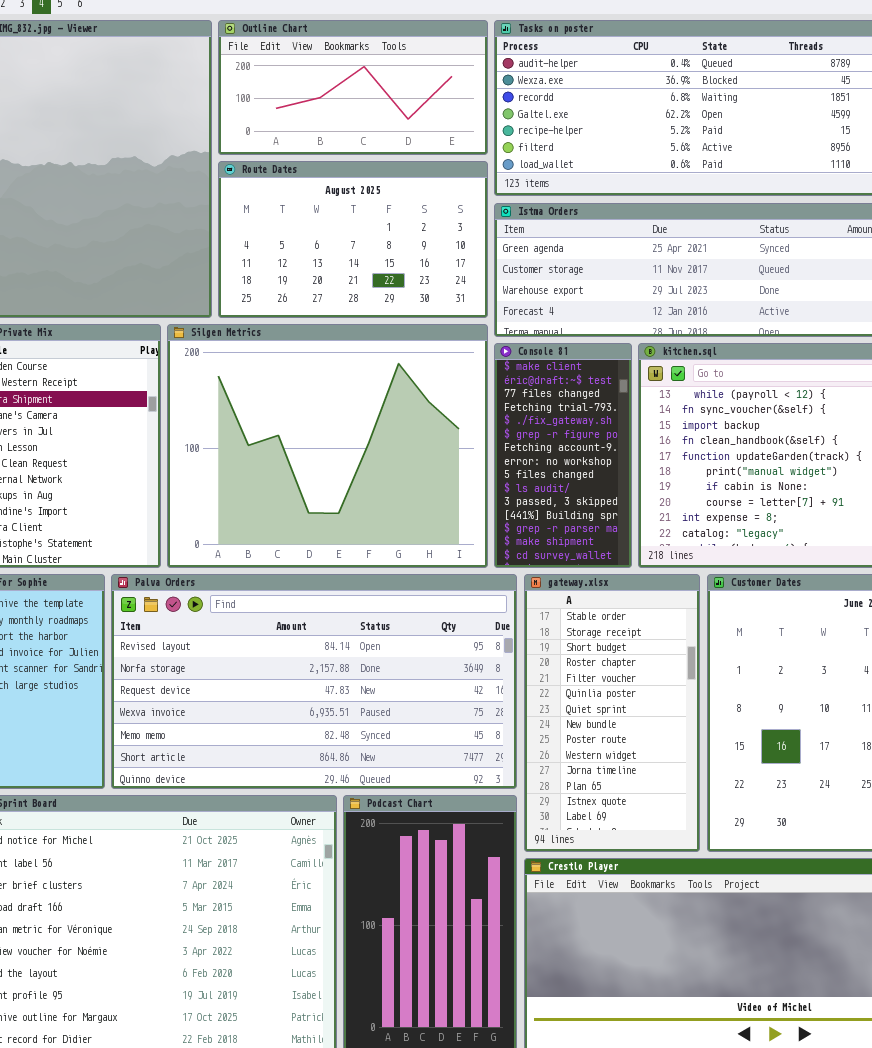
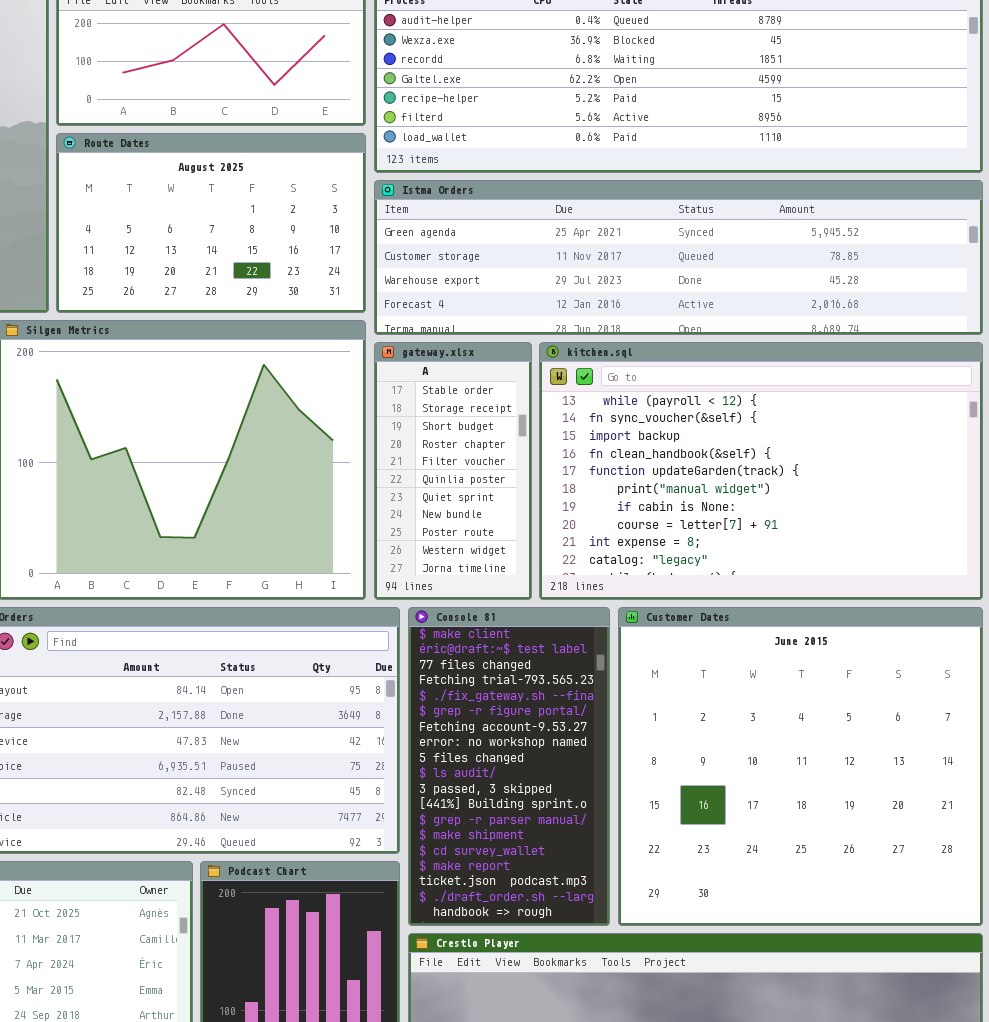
Console 81: [494,343,632,568] -> [408,607,610,926], moved, resized
gateway.xlsx: [524,574,700,852] -> [374,342,532,600], moved, resized

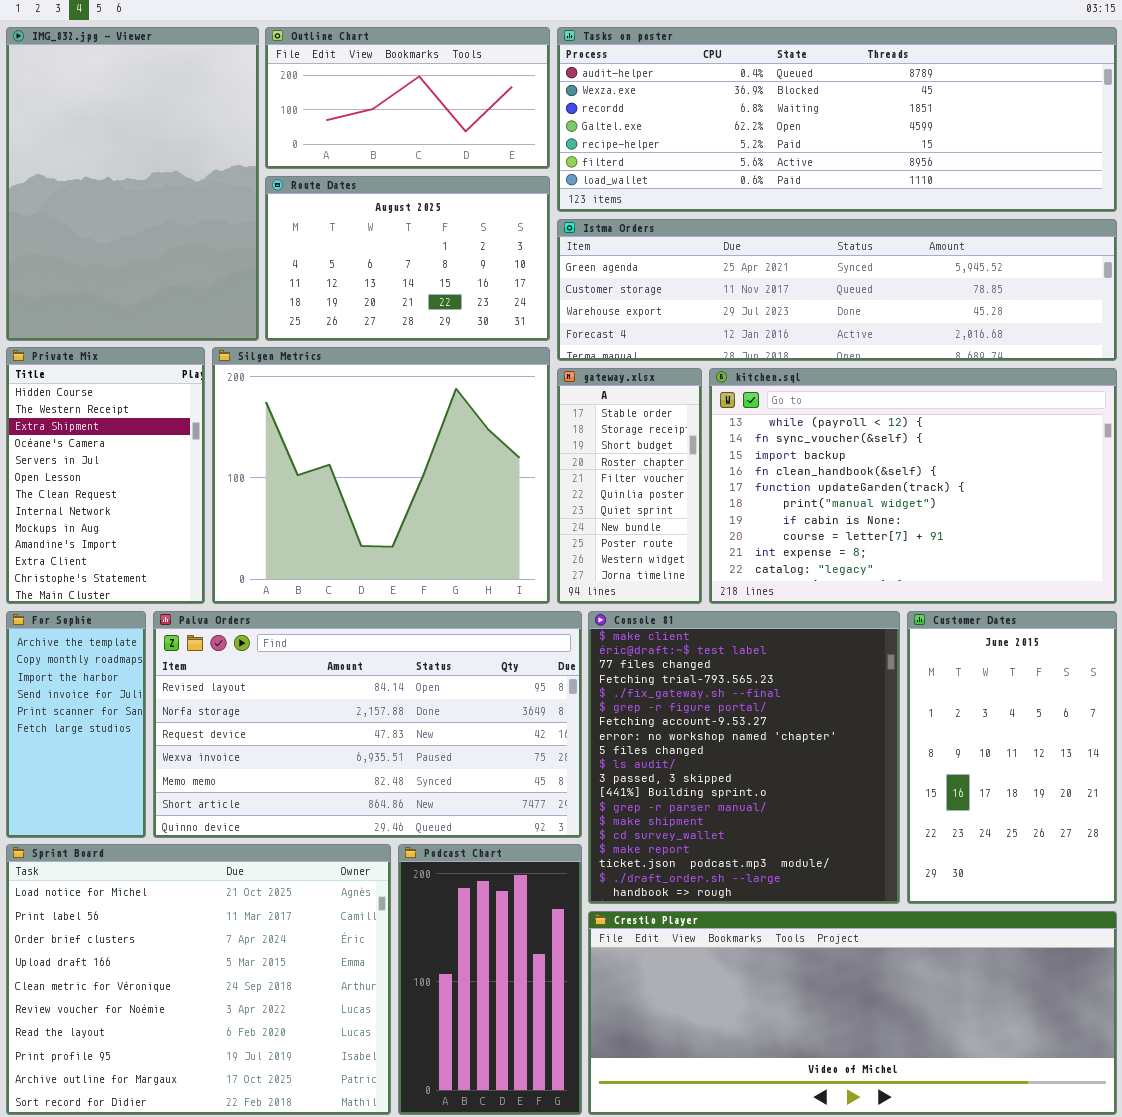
Console 81: [408,607,610,926] -> [588,611,900,904], resized
Customer Dates: [618,607,983,926] -> [907,611,1117,904], resized

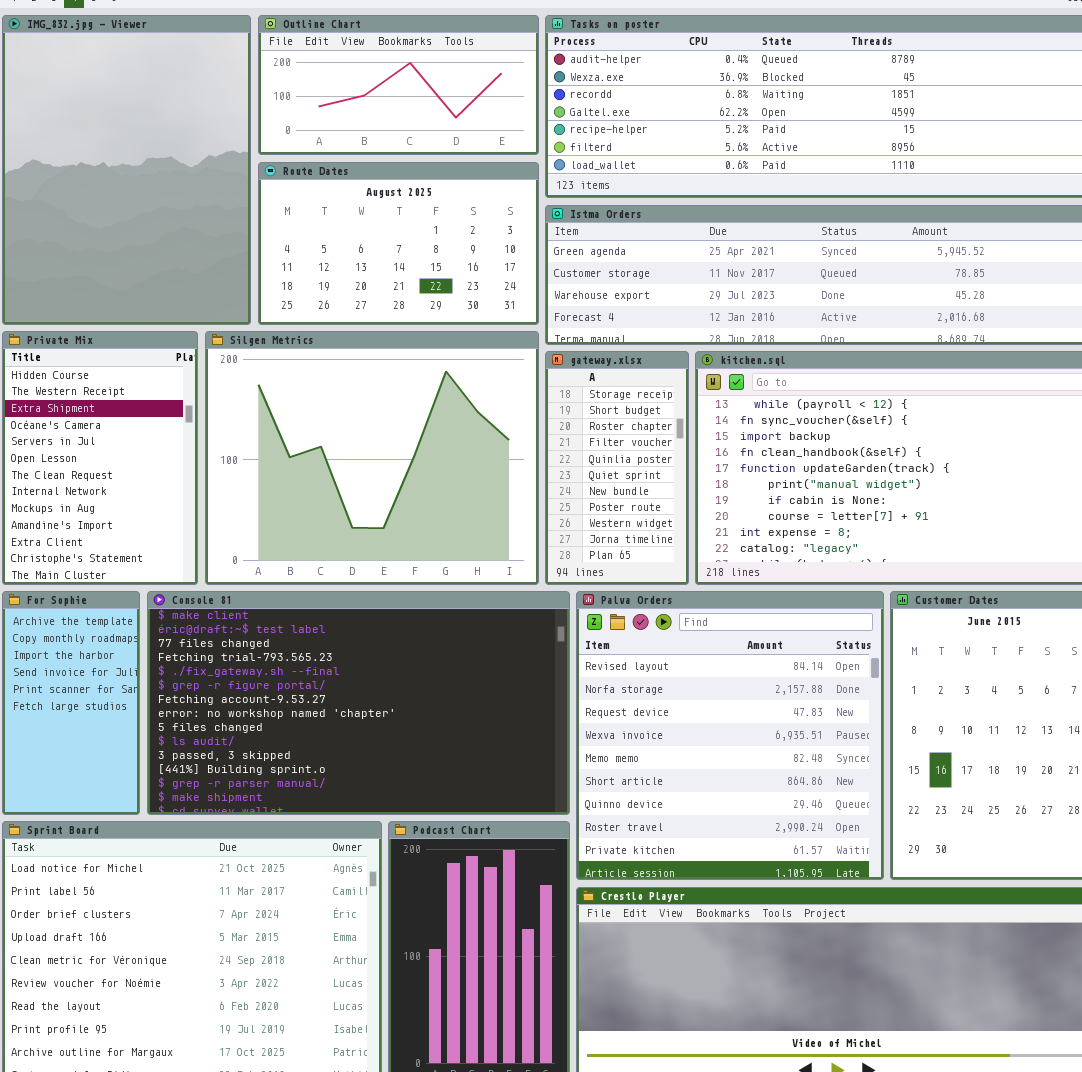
gateway.xlsx: [557,368,702,604] -> [545,351,689,585], scrolled down 1 row
Palva Orders: [153,611,582,838] -> [576,591,884,880], moved, resized
Console 81: [588,611,900,904] -> [147,591,570,815], moved, resized

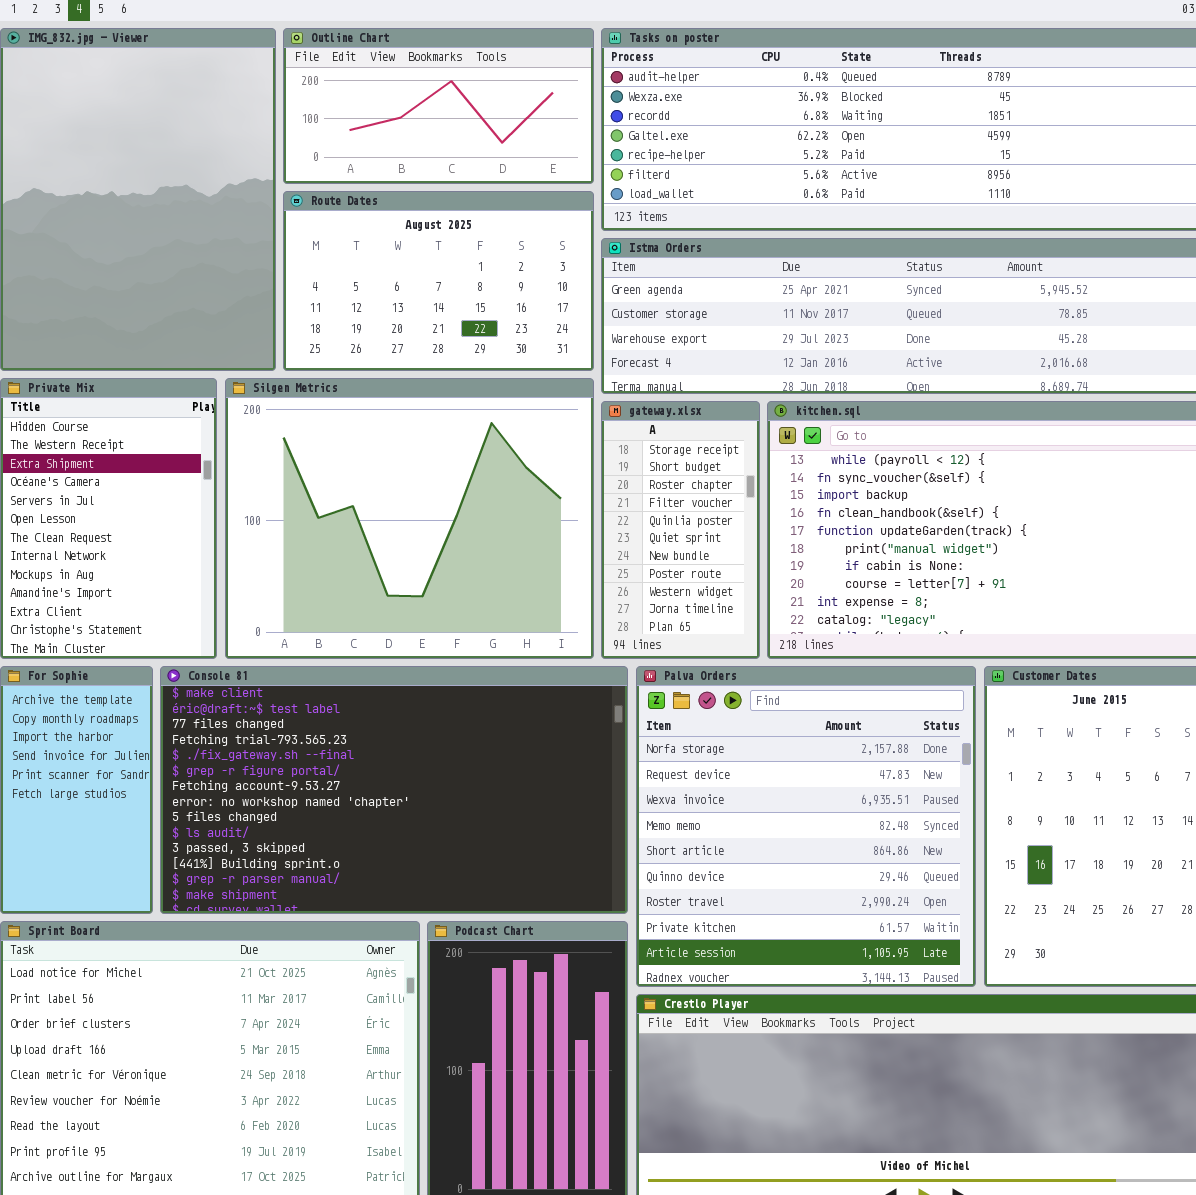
Palva Orders: [576,591,884,880] -> [636,666,976,987], scrolled down 1 row

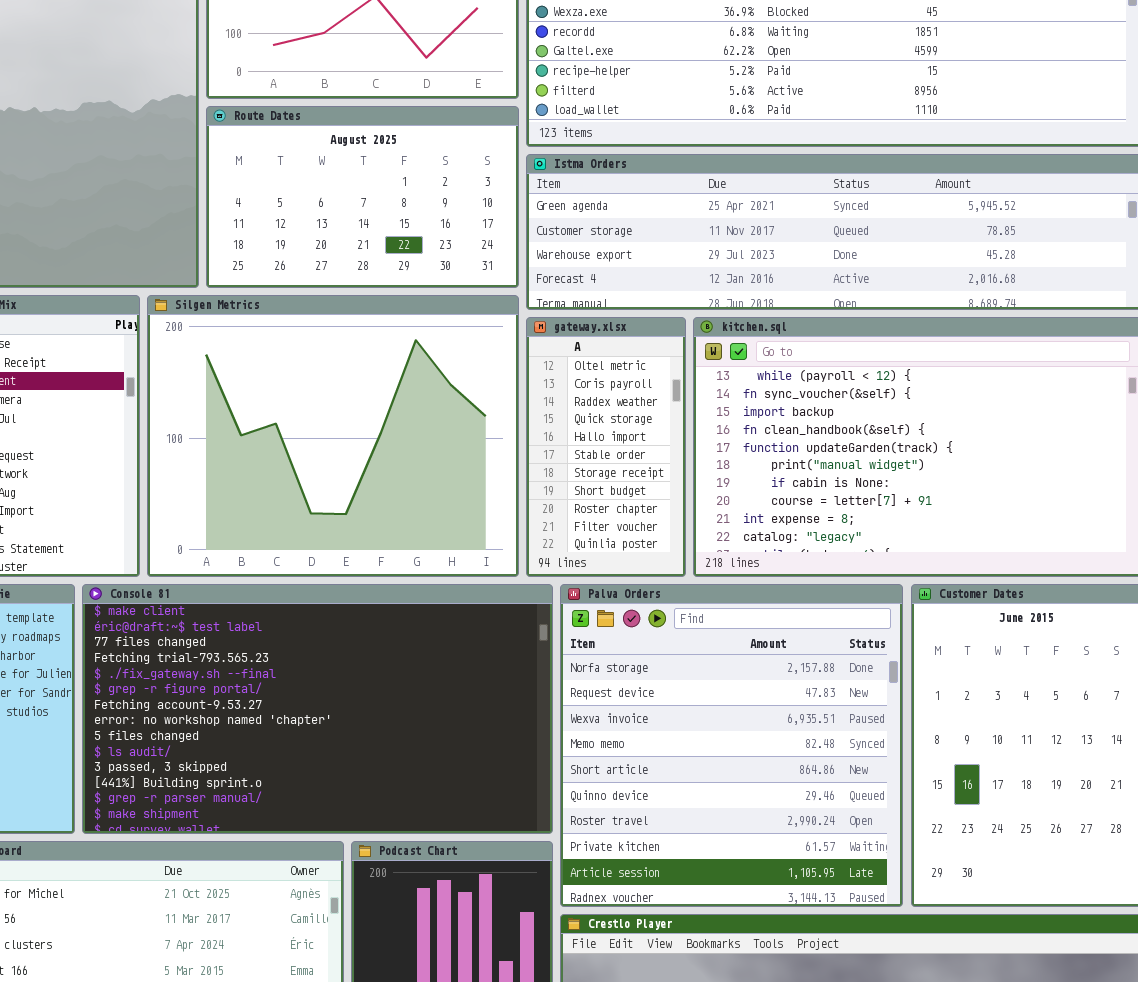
gateway.xlsx: [601,401,760,659] -> [526,317,686,577], scrolled up 6 rows

